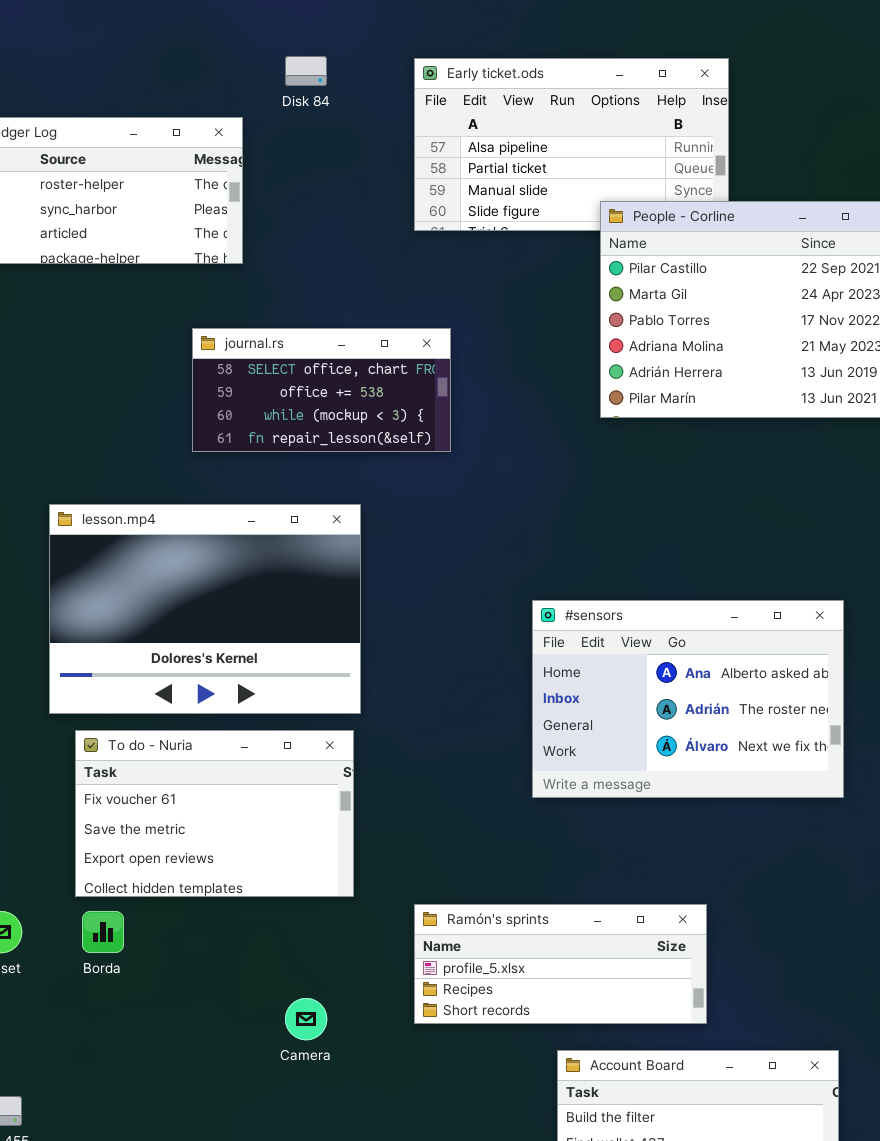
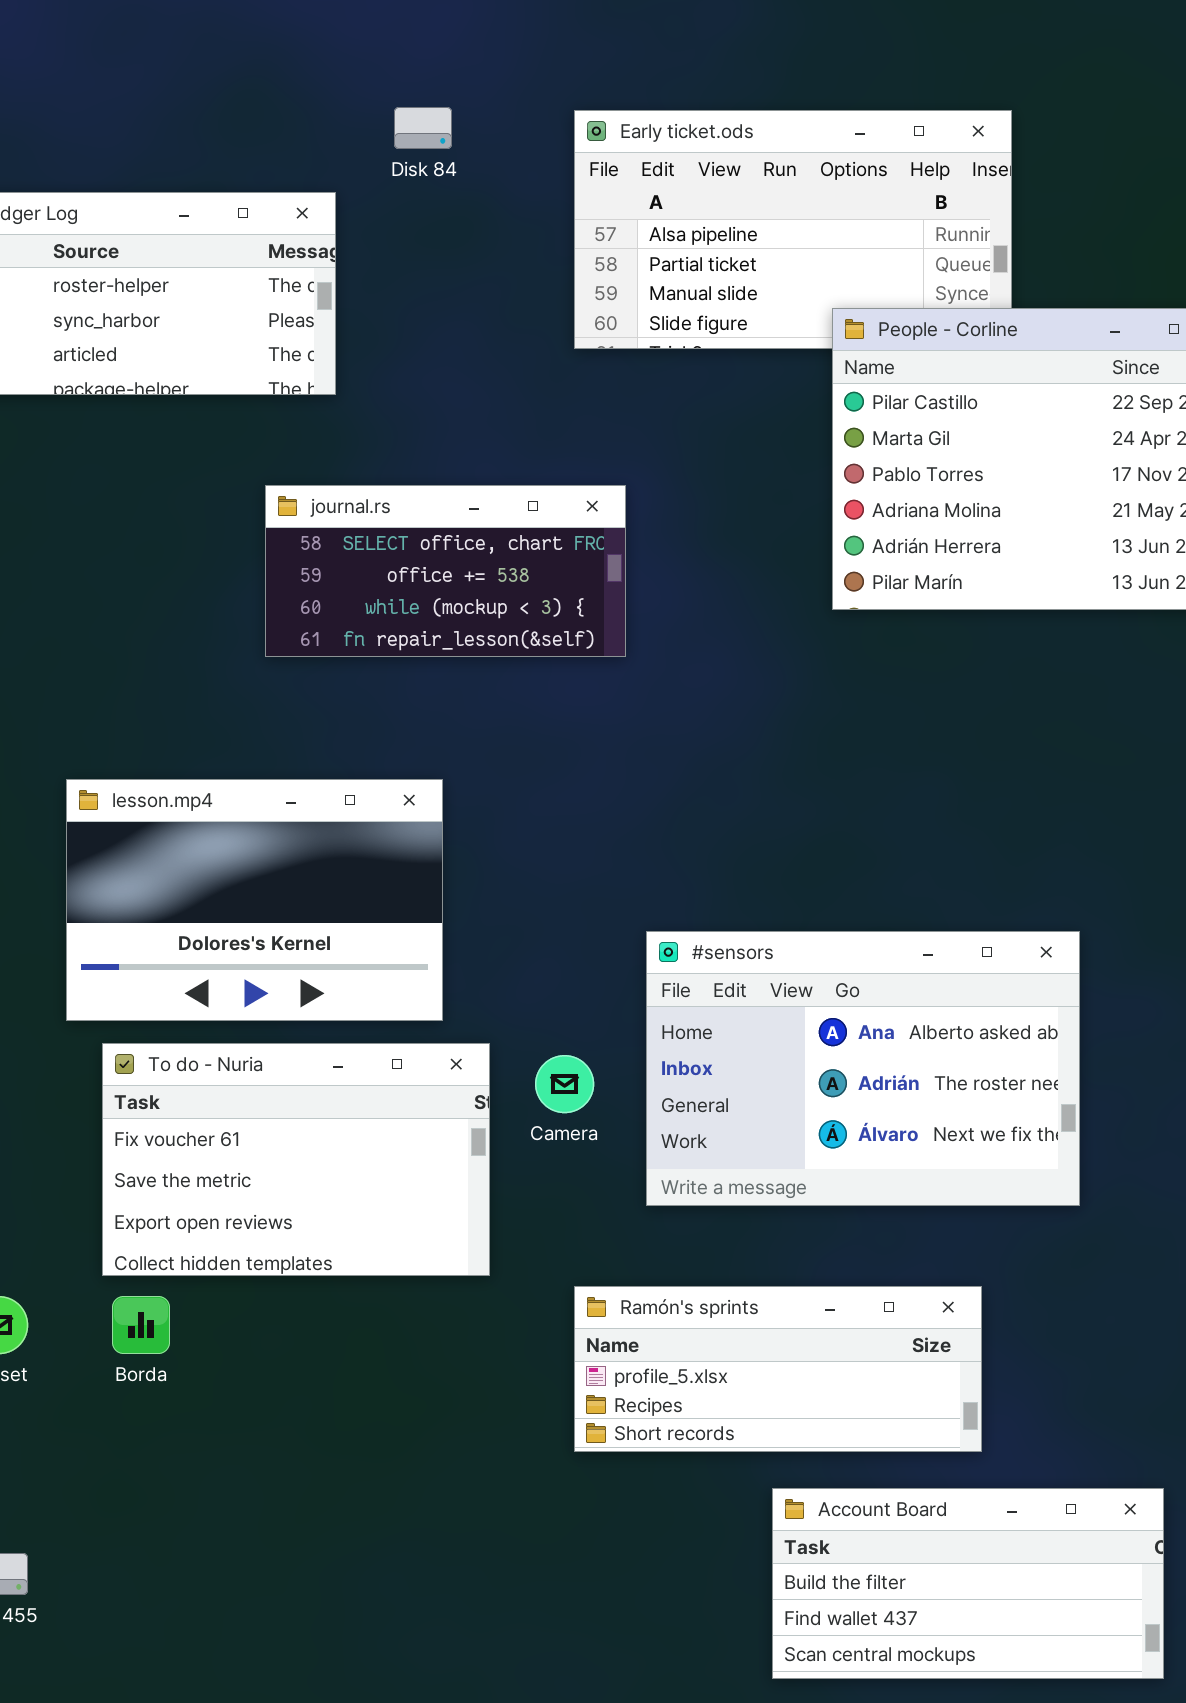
lesson.mp4: [49,504,361,714] -> [66,779,443,1021], resized
#sensors: [532,600,844,798] -> [646,931,1080,1206], moved
Camera: [285,998,327,1040] -> [535,1055,594,1113], moved

